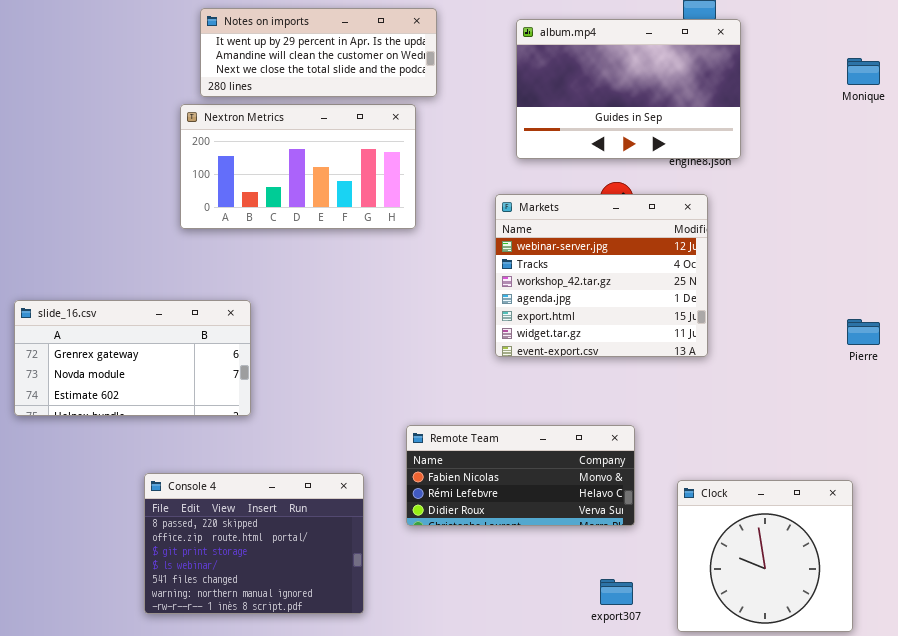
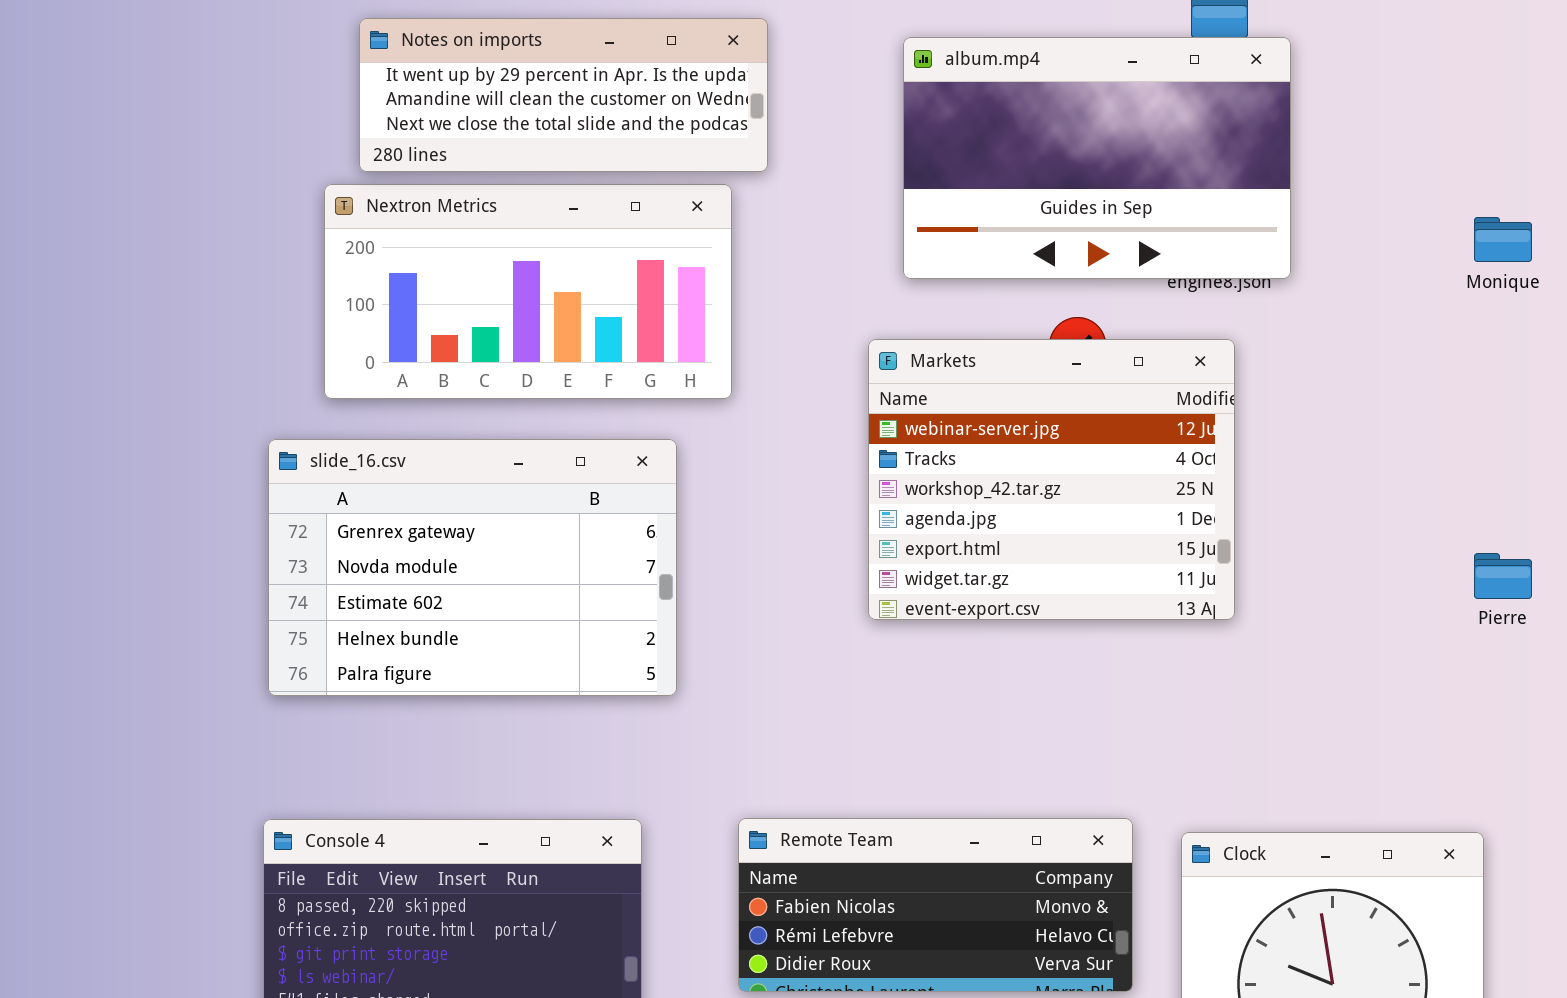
Monique: [847,58,880,85] -> [1474,217,1532,262], moved
slide_16.csv: [14,300,251,416] -> [268,439,677,696], moved, resized
Remote Team: [406,425,635,526] -> [738,818,1133,992], moved

